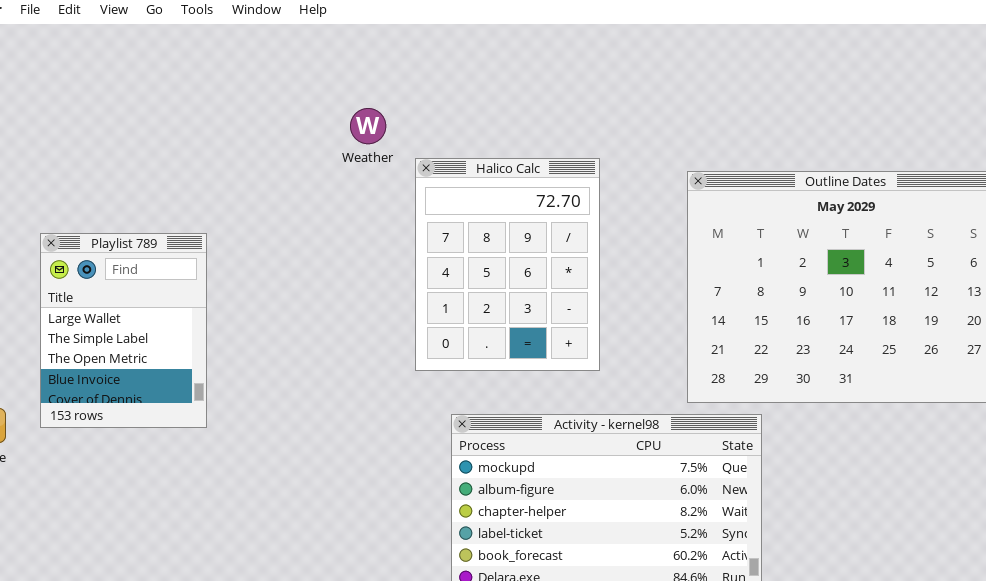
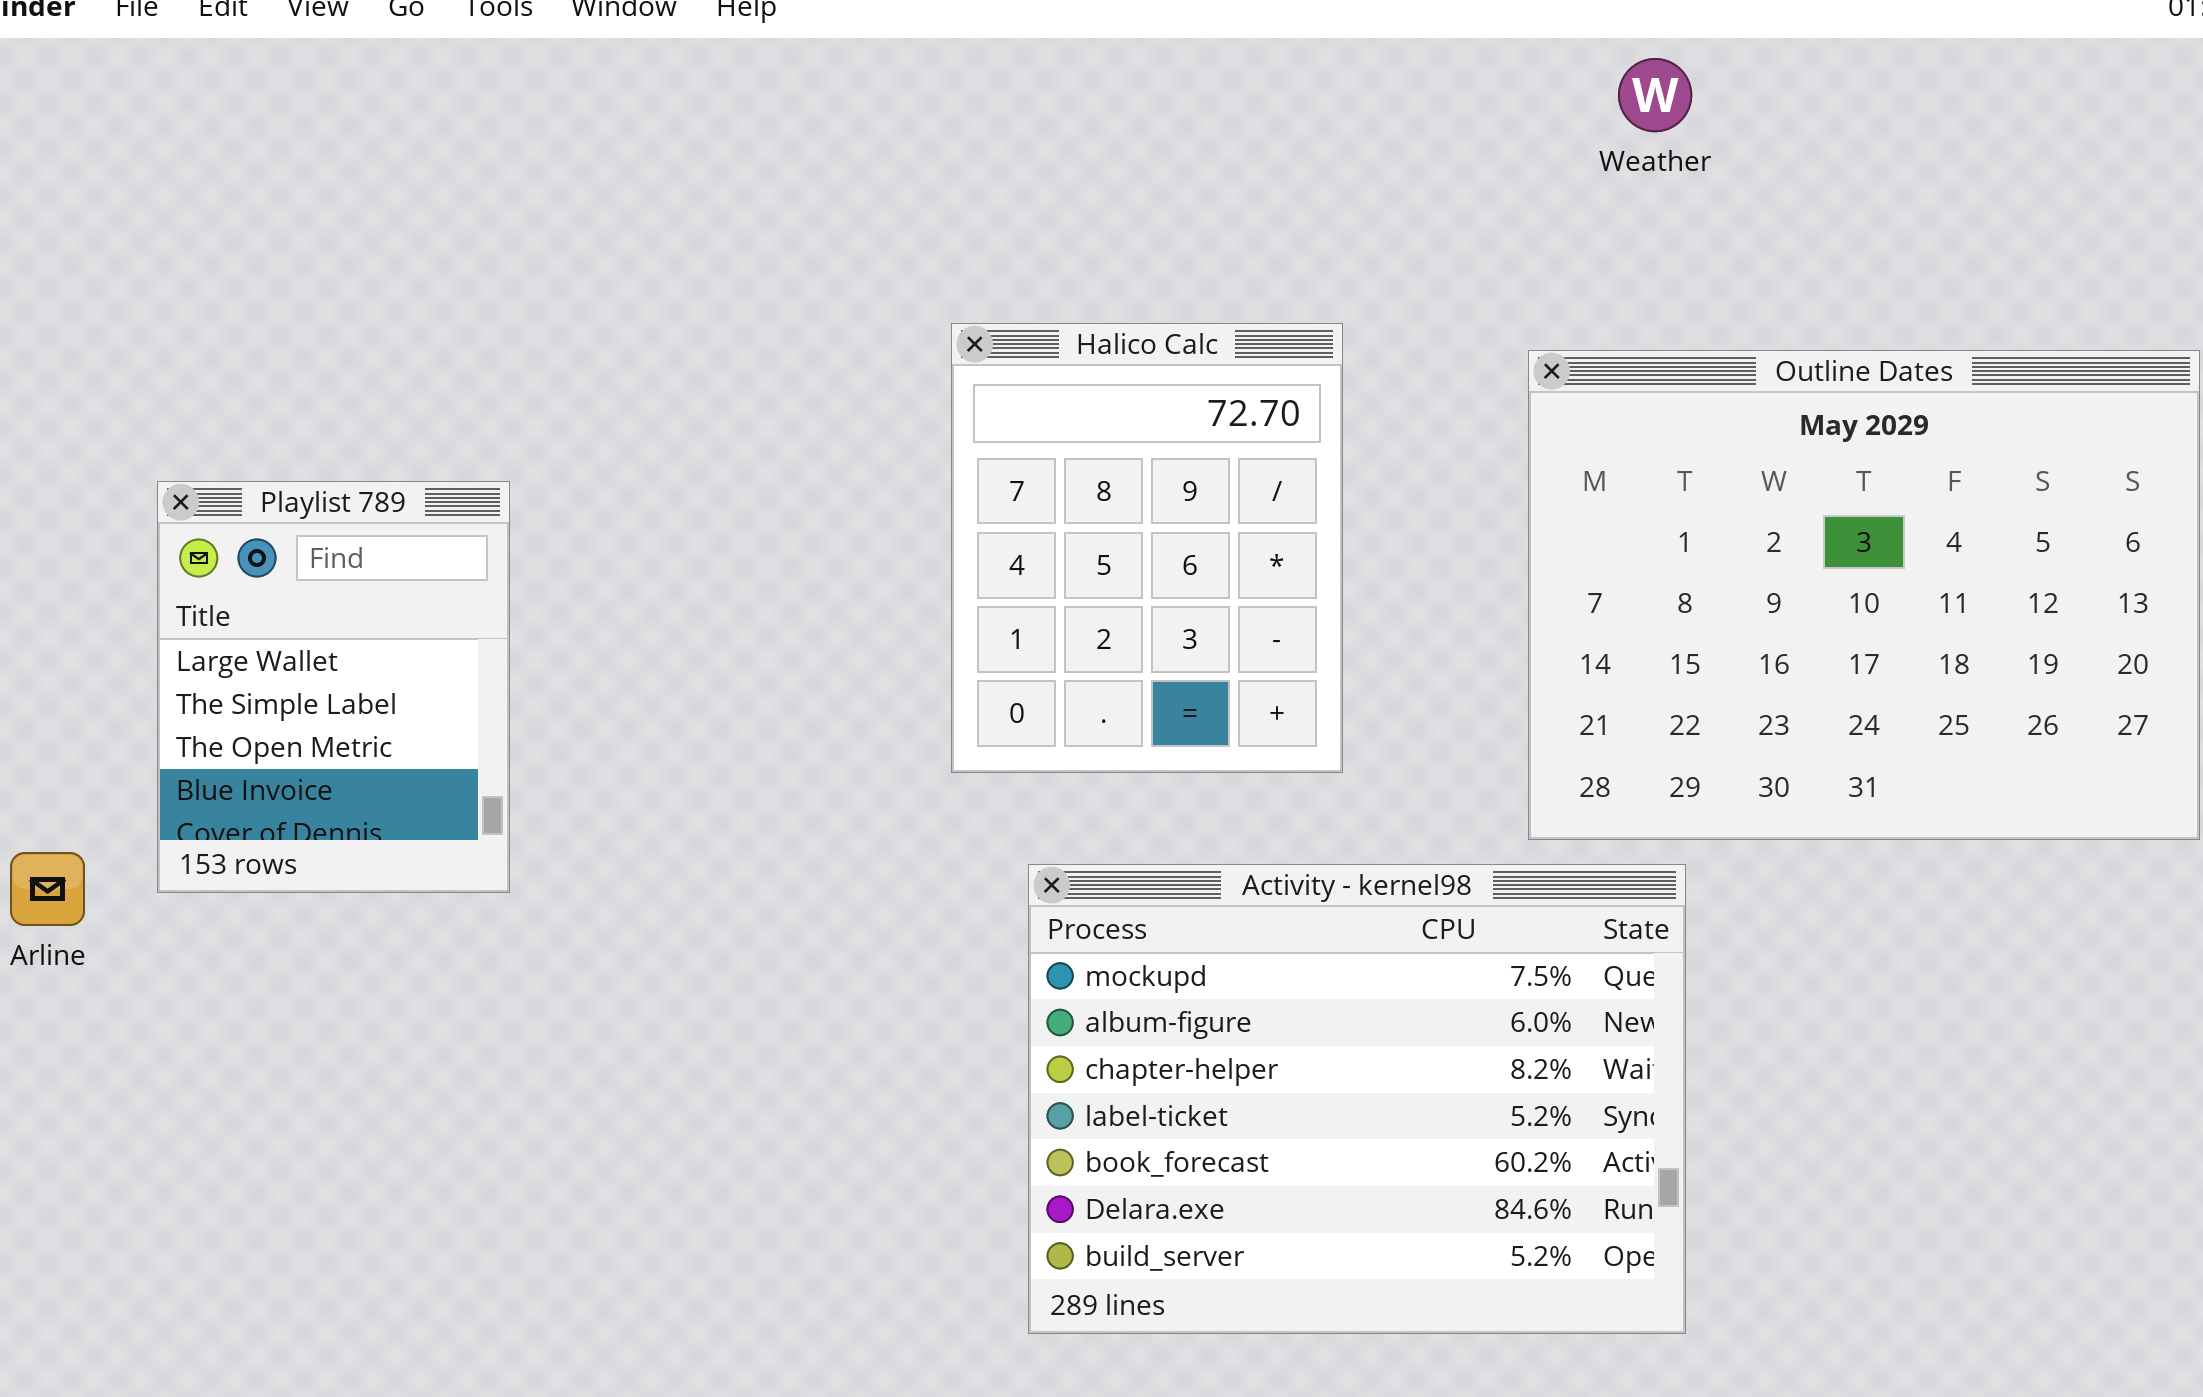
Weather: [350,108,386,144] -> [1618,58,1692,132], moved

